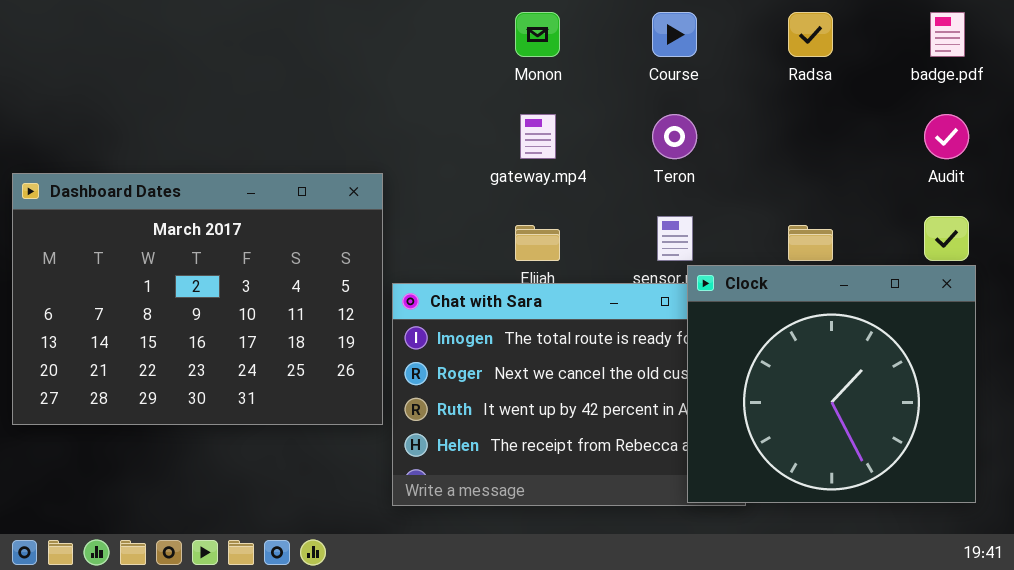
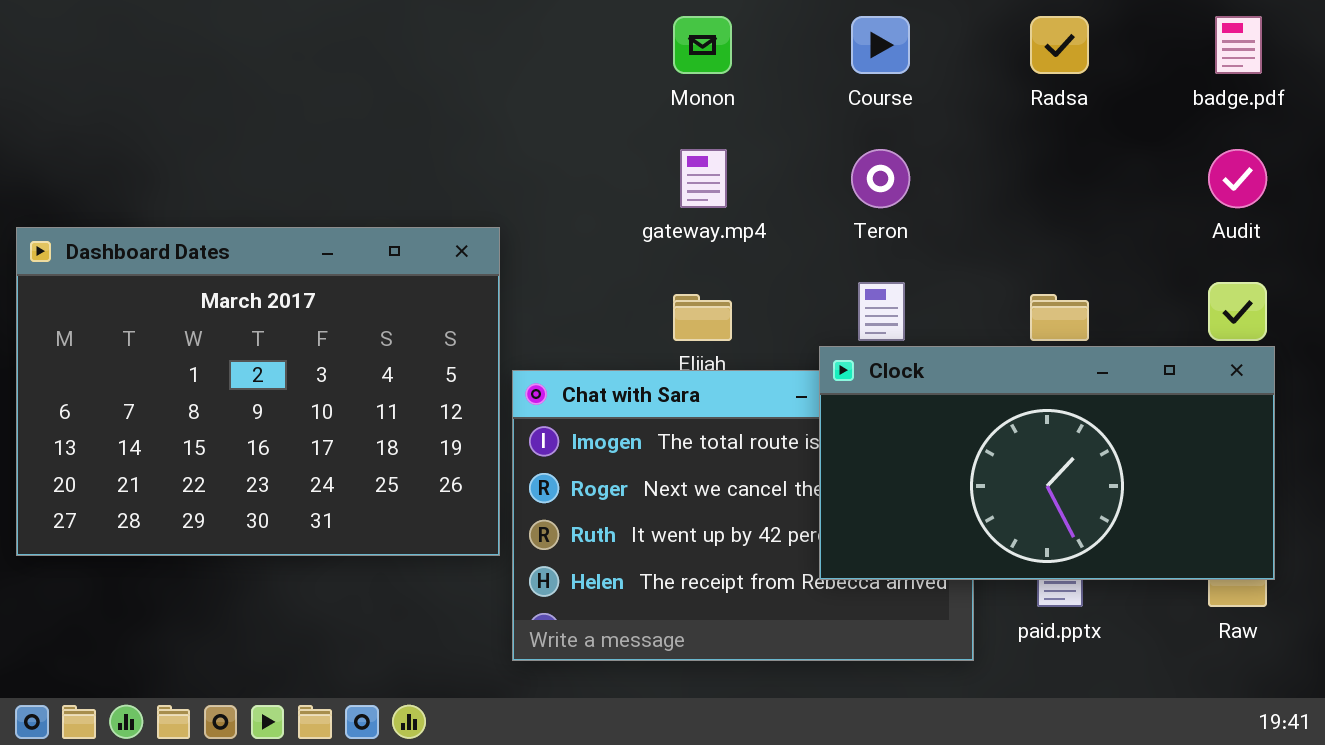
Clock: [687,265,976,503] -> [819,346,1275,580], resized

